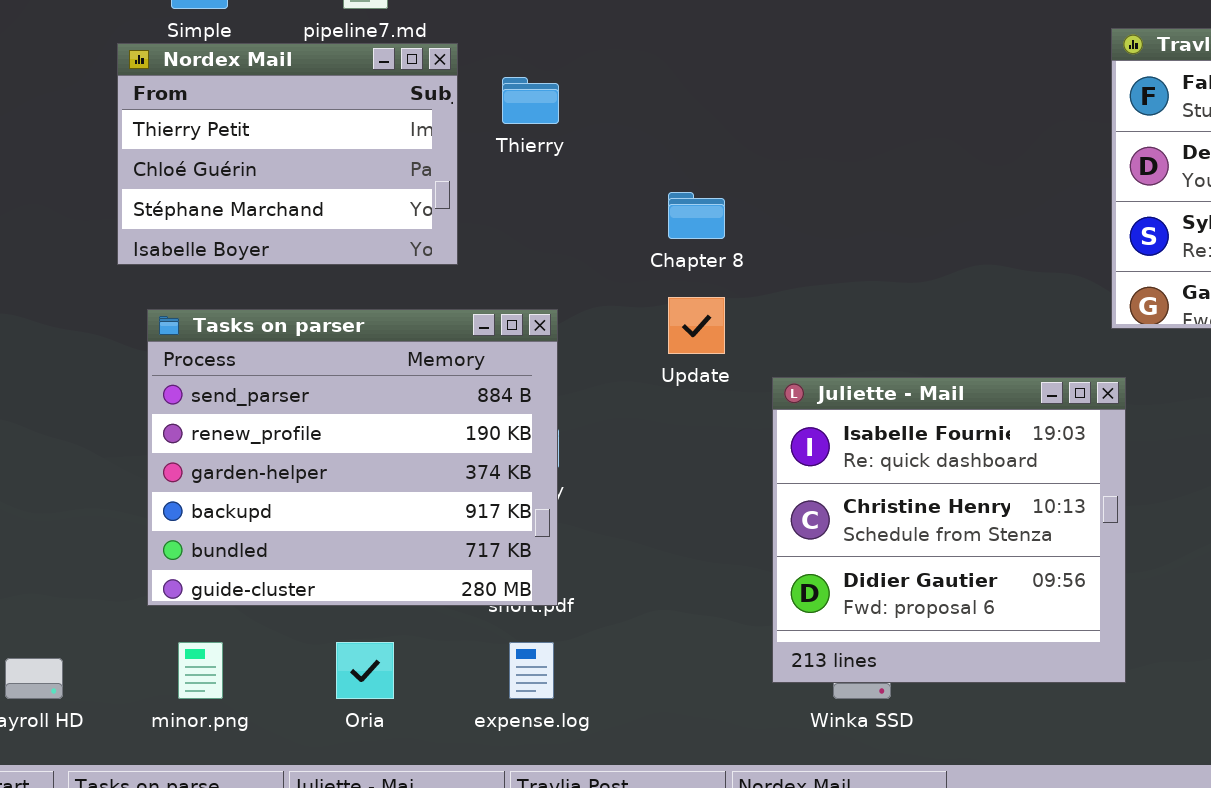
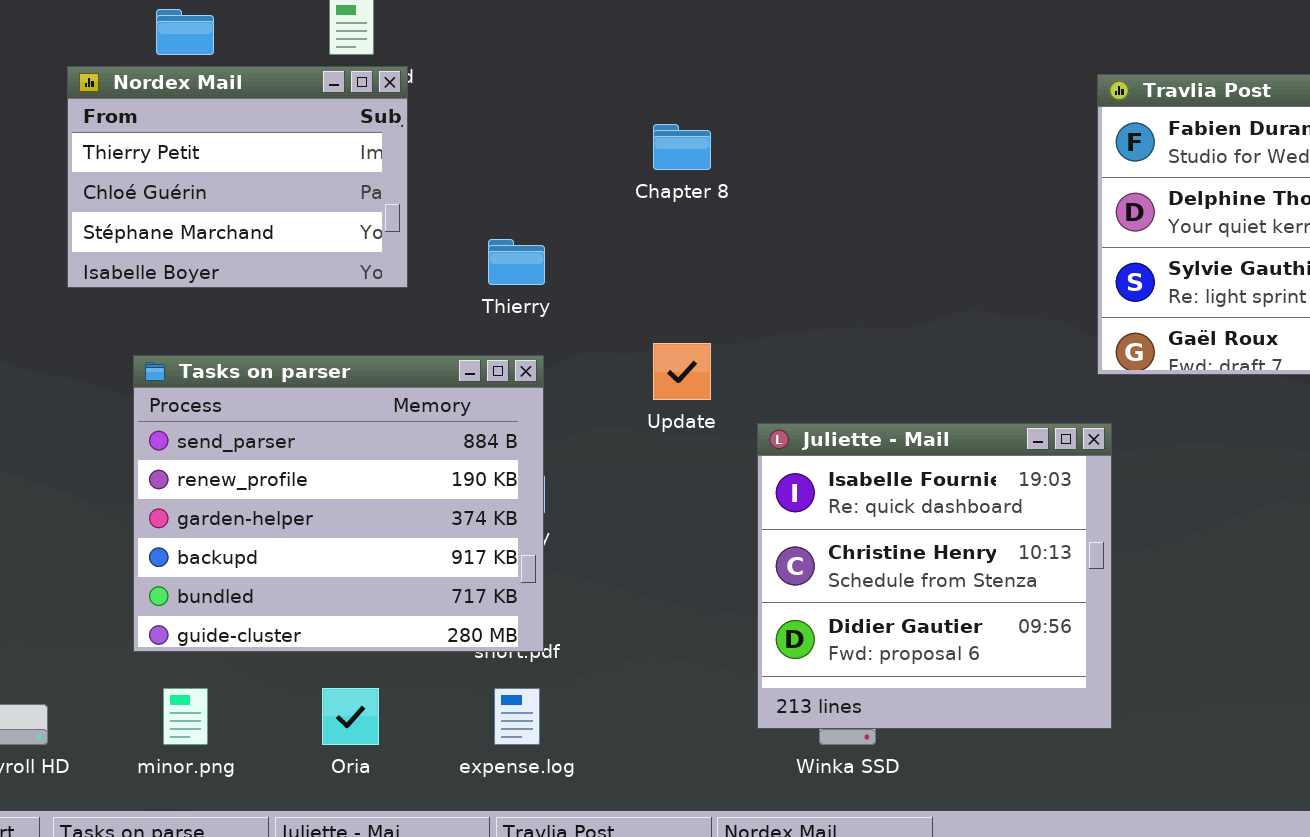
Nordex Mail: [117,43,458,265] -> [67,66,408,288], moved
Thierry: [502,77,559,124] -> [488,239,545,285], moved
Chapter 8: [668,192,725,239] -> [653,124,711,170], moved

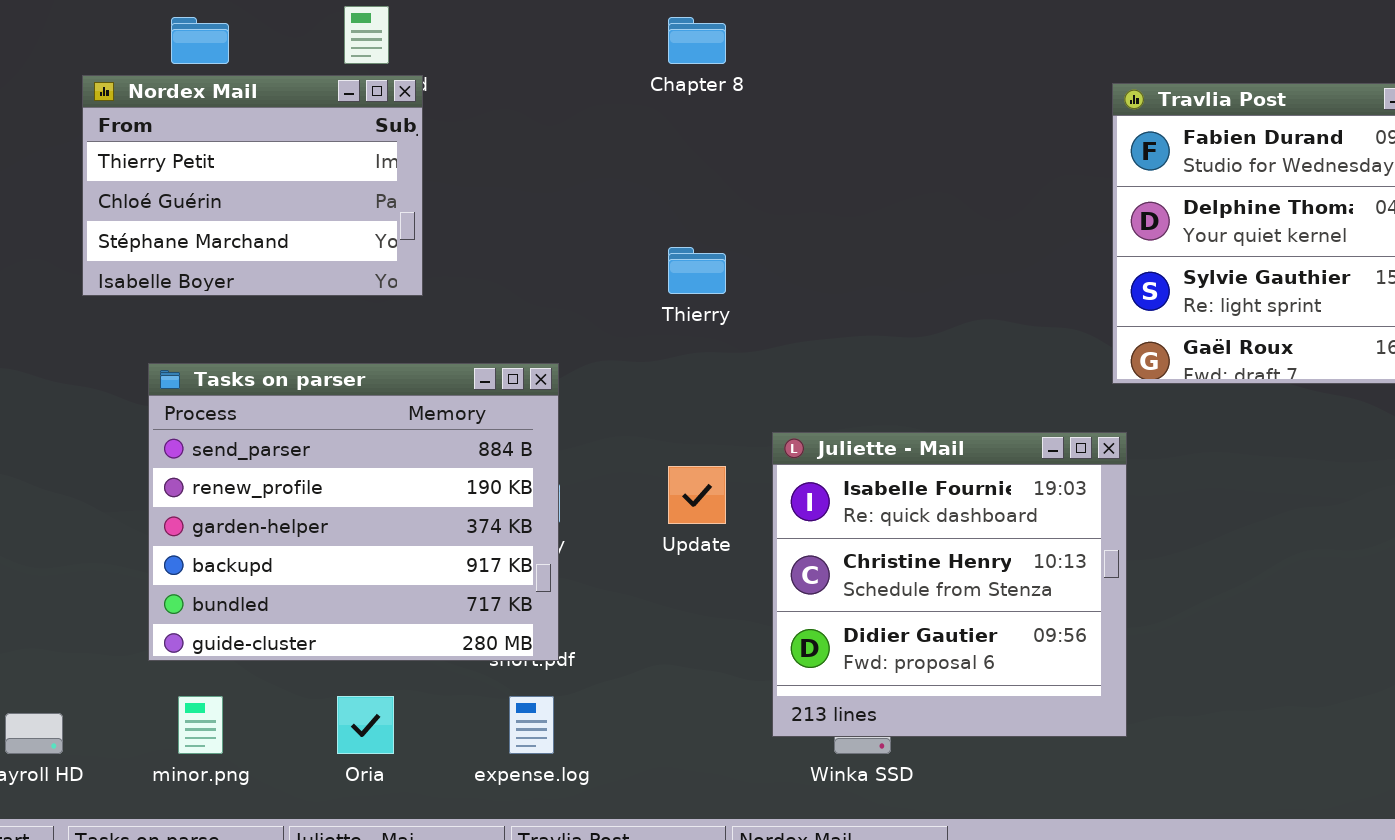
Chapter 8: [653,124,711,170] -> [668,17,726,64], moved
Thierry: [488,239,545,285] -> [668,247,726,294], moved
Update: [653,343,711,400] -> [668,466,726,524], moved

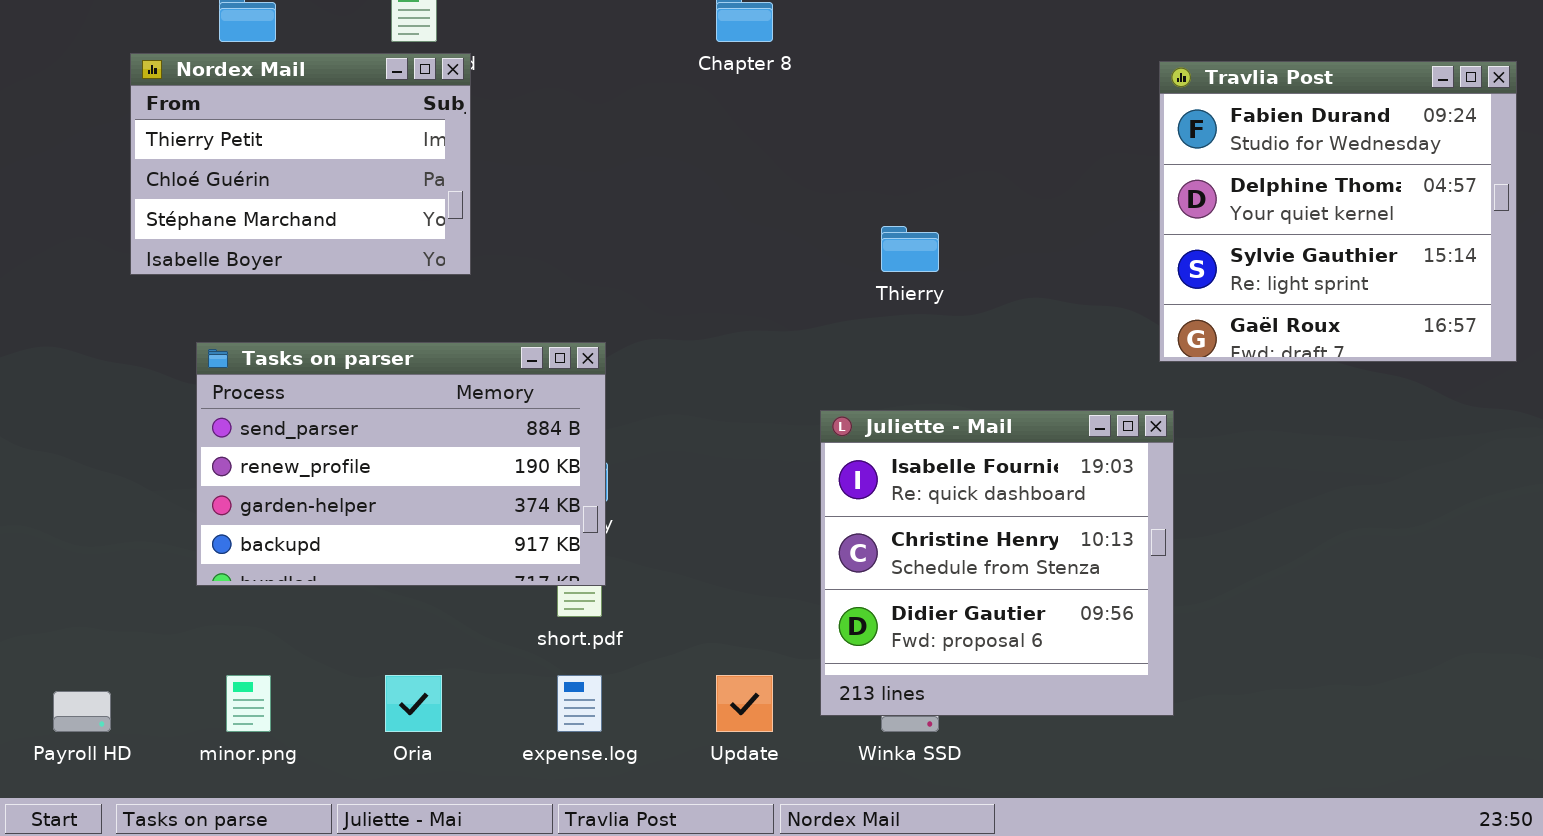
Thierry: [668,247,726,294] -> [881,226,939,272], moved
Tasks on parser: [148,363,559,661] -> [196,342,606,586], resized
Update: [668,466,726,524] -> [716,675,773,732], moved

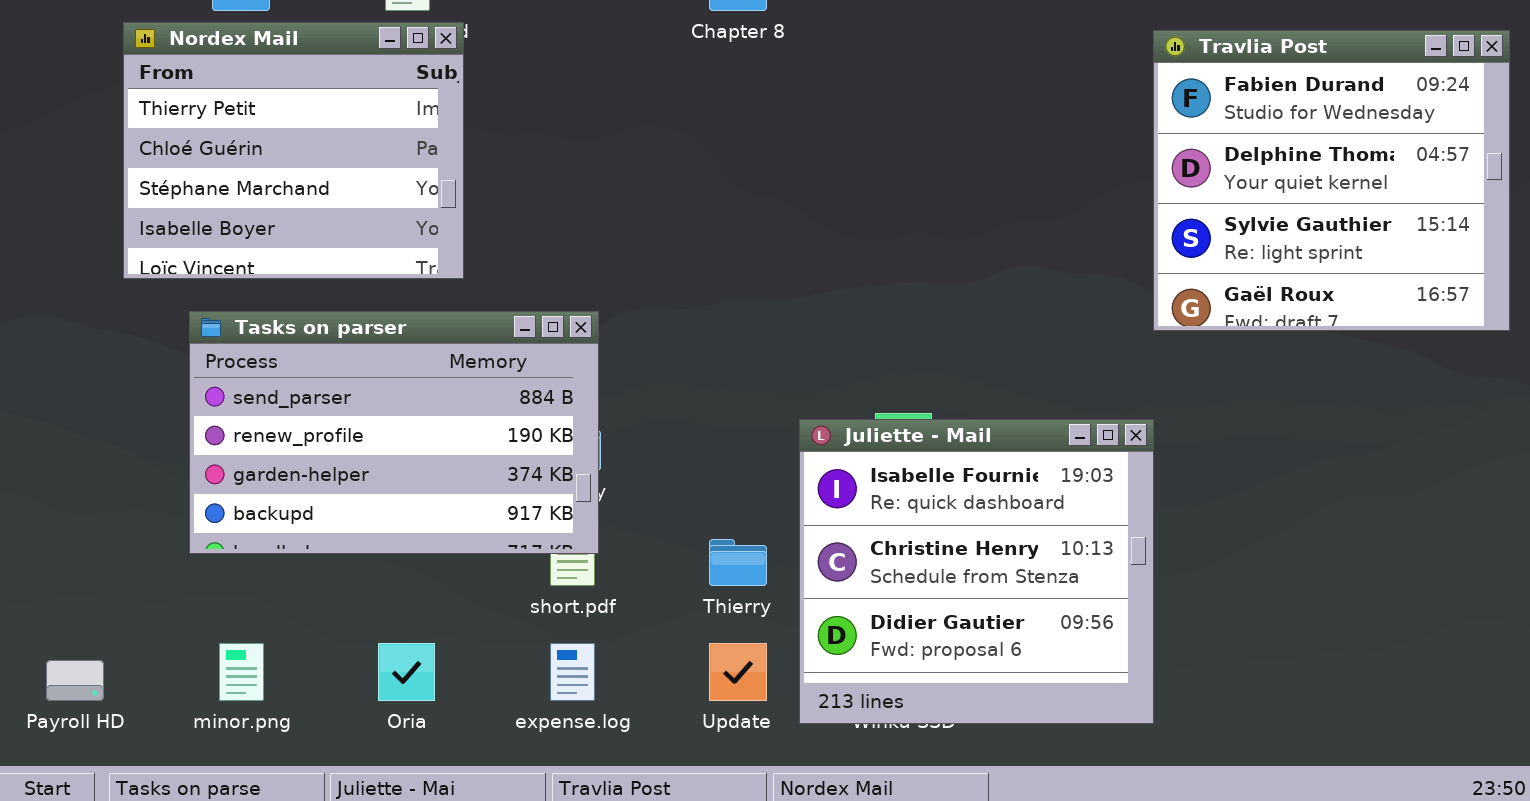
Nordex Mail: [130,53,471,275] -> [123,22,464,279], resized
Thierry: [881,226,939,272] -> [709,539,767,586], moved
Juliette - Mail: [820,410,1174,716] -> [799,419,1154,724], moved

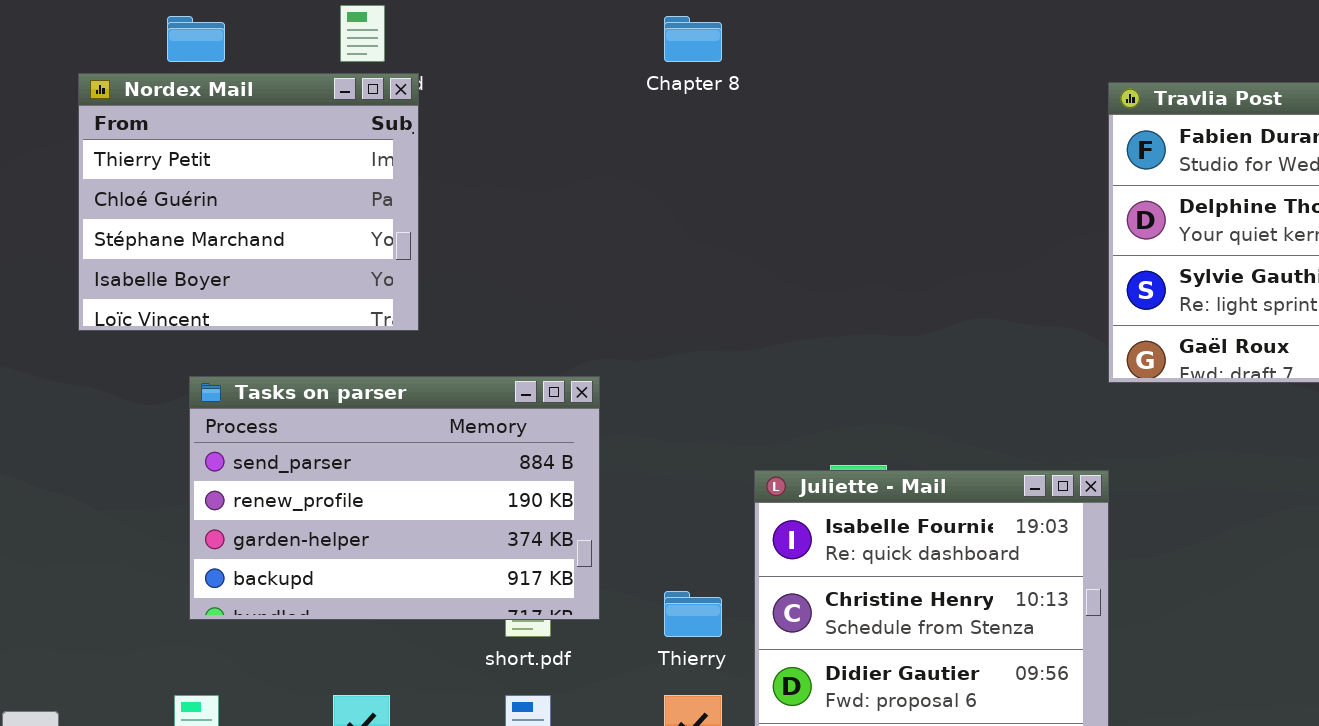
Tasks on parser: [189,311,599,554] -> [189,376,600,620], moved

